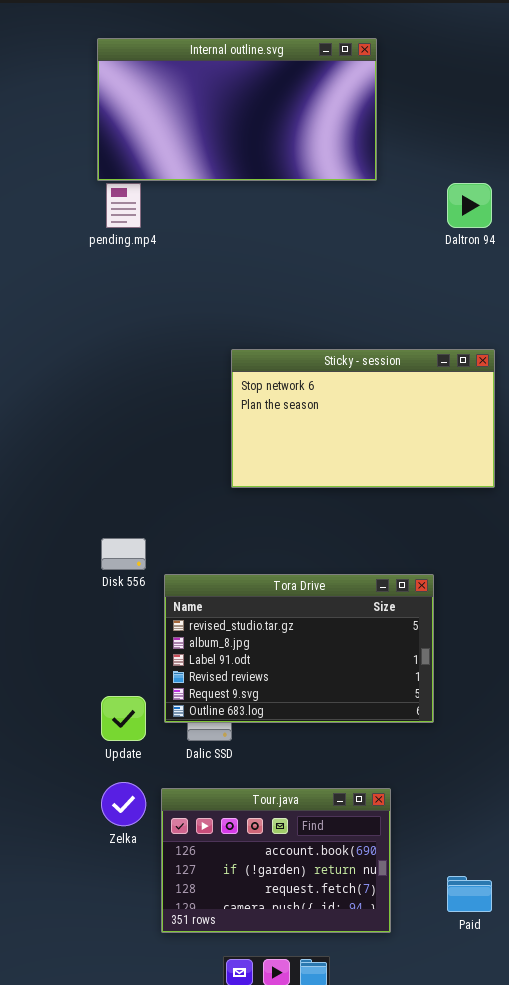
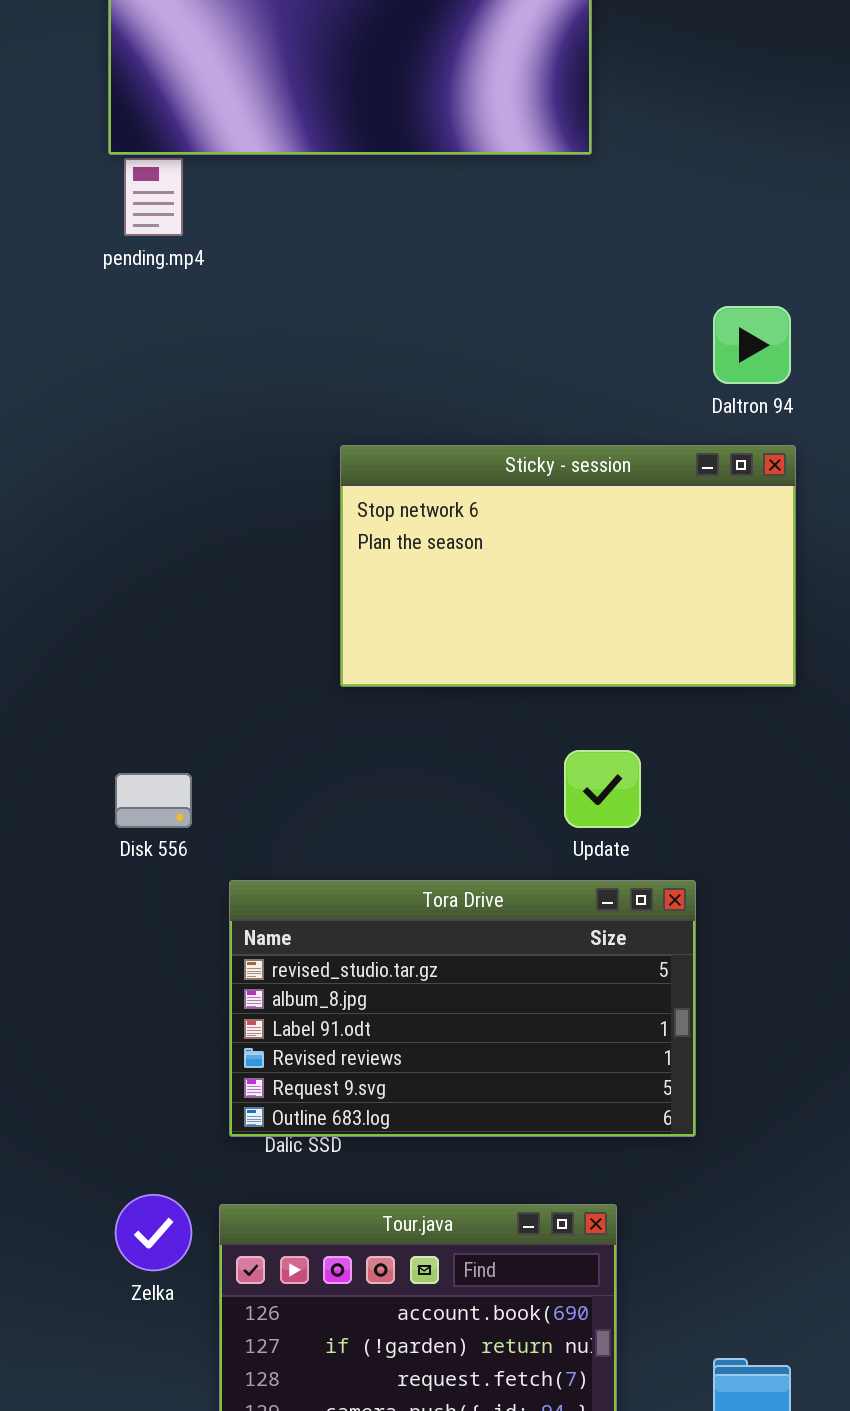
Daltron 94: [447,183,492,228] -> [713,306,791,384], moved
Tora Drive: [164,574,434,723] -> [229,880,696,1137], moved
Update: [101,696,146,741] -> [564,750,641,828], moved

